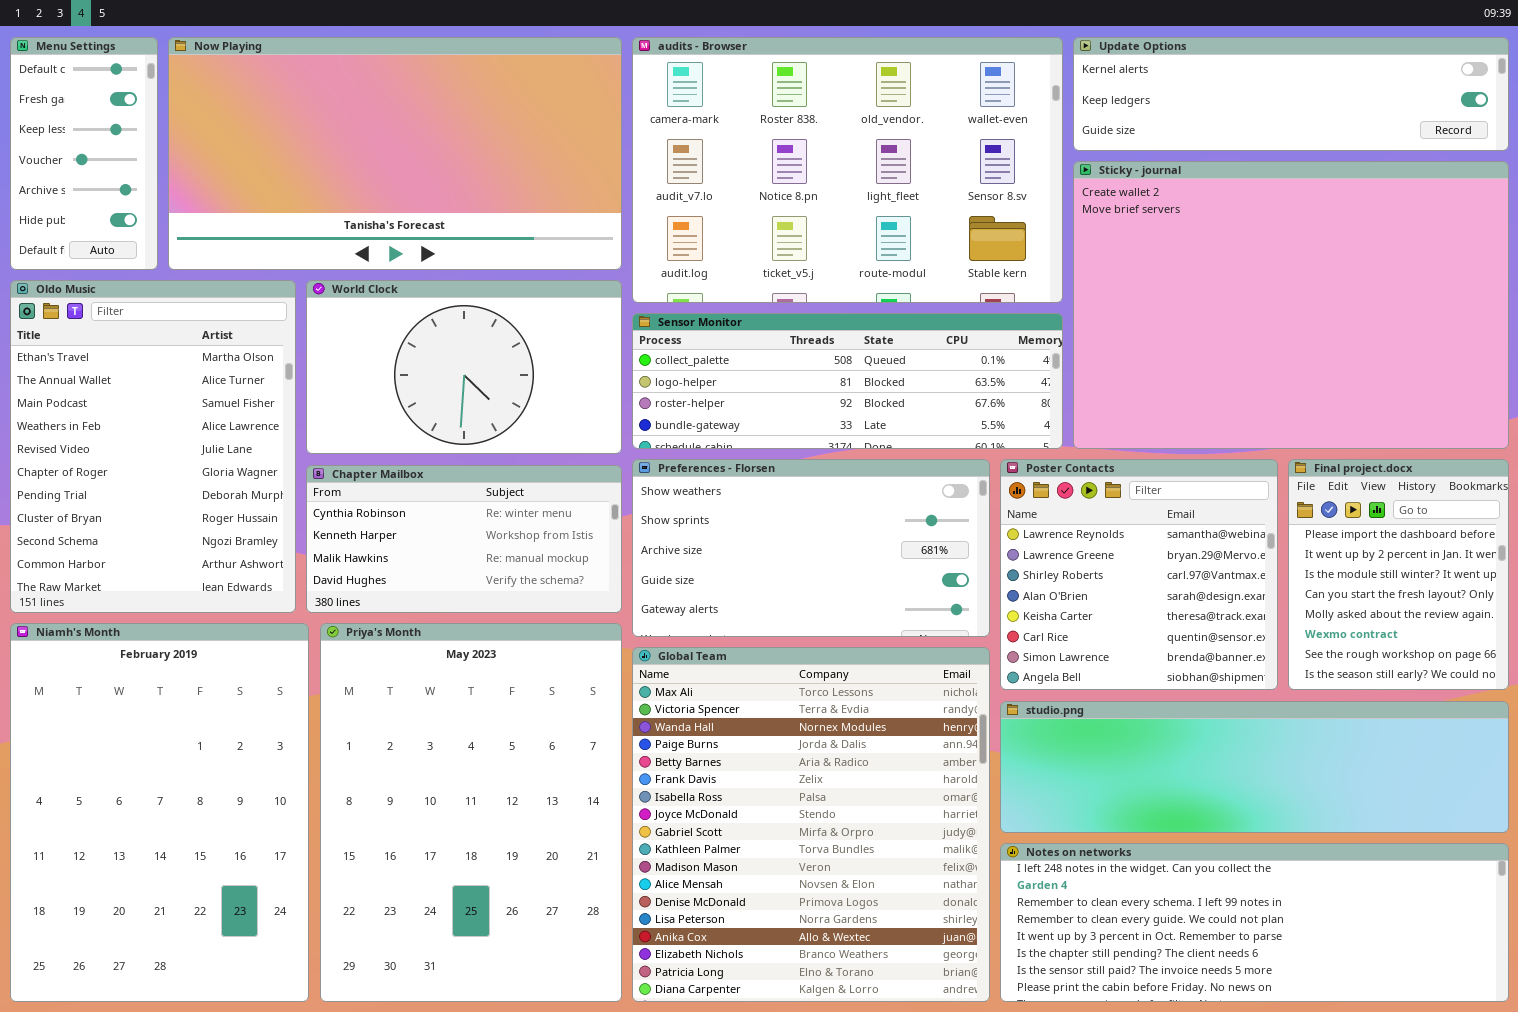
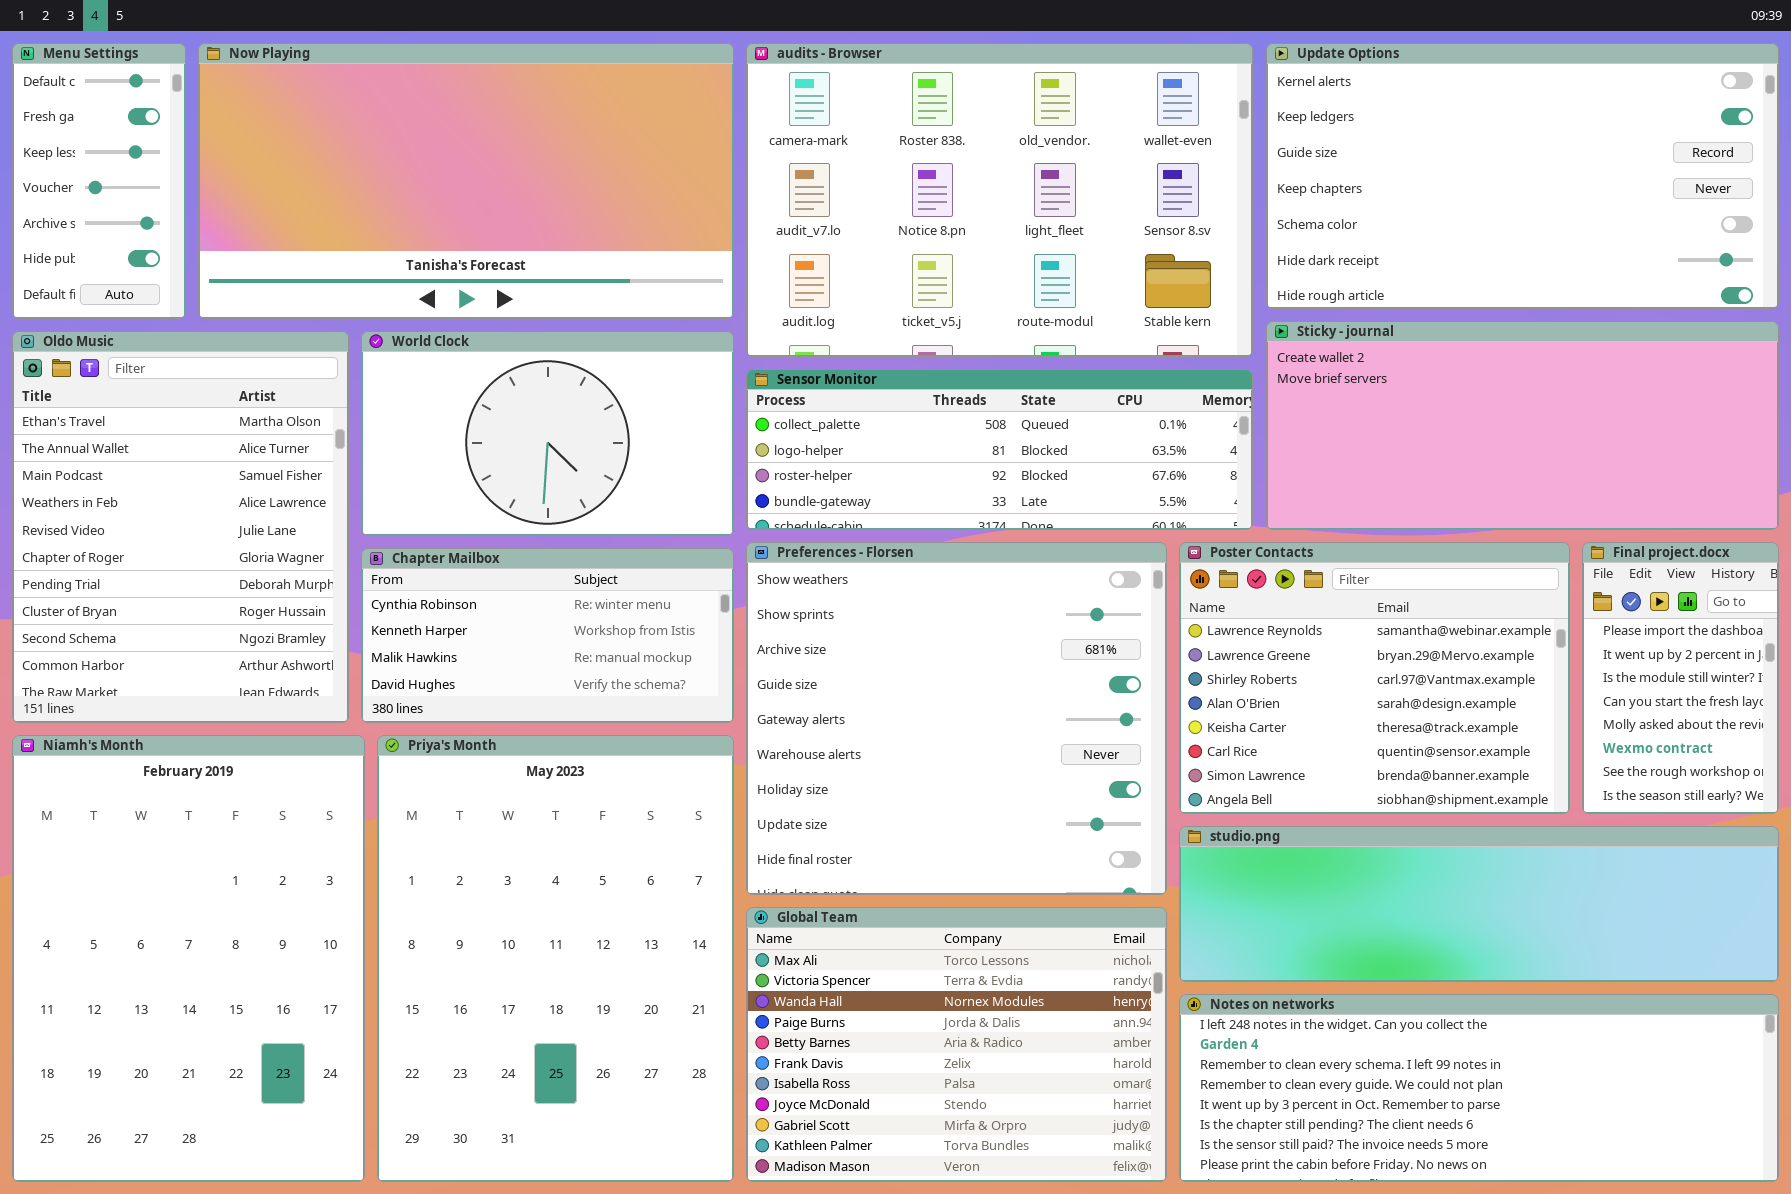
Update Options: [1073,37,1509,151] -> [1266,43,1779,309], resized
Sticky - journal: [1073,161,1509,449] -> [1266,321,1779,530], resized
Preferences - Florsen: [632,459,990,637] -> [746,542,1167,895], resized
Poster Contacts: [1000,459,1278,690] -> [1179,542,1570,814], resized
Final project.docx: [1288,459,1509,690] -> [1582,542,1779,814], resized
Global Team: [632,647,990,1002] -> [746,907,1167,1182], resized

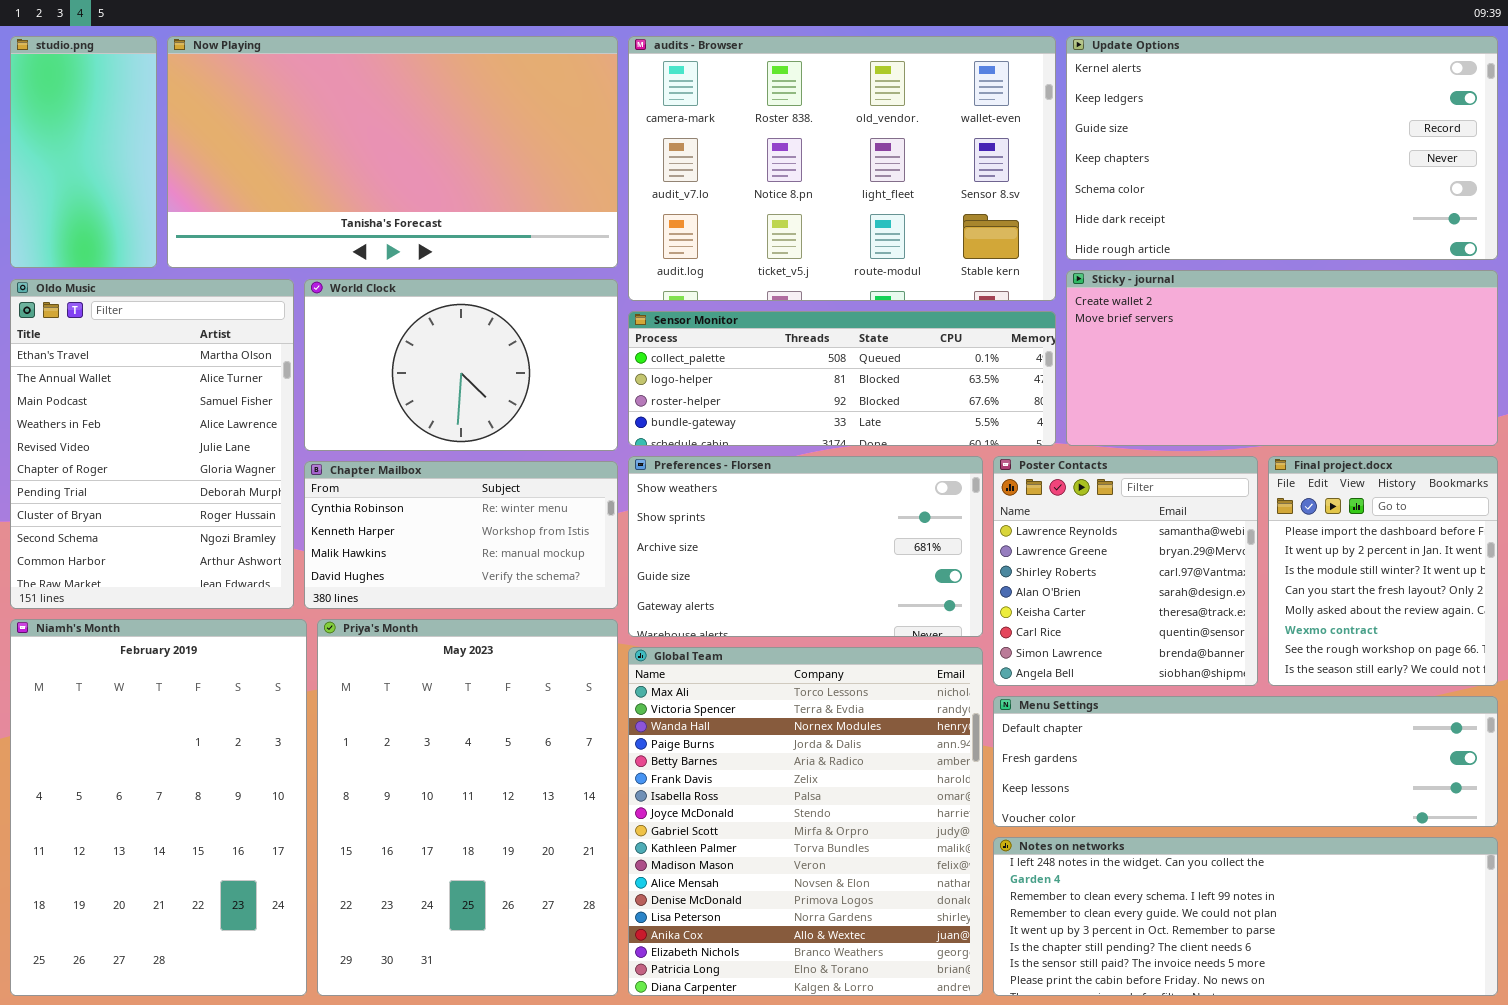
Menu Settings: [12,43,186,319] -> [993,696,1498,827], moved, resized
Preferences - Florsen: [746,542,1167,895] -> [628,456,983,637], resized
Poster Contacts: [1179,542,1570,814] -> [993,456,1258,686], resized
Final project.docx: [1582,542,1779,814] -> [1268,456,1498,686], resized
studio.png: [1179,826,1779,982] -> [10,36,157,268], moved, resized
Global Team: [746,907,1167,1182] -> [628,647,983,996], resized

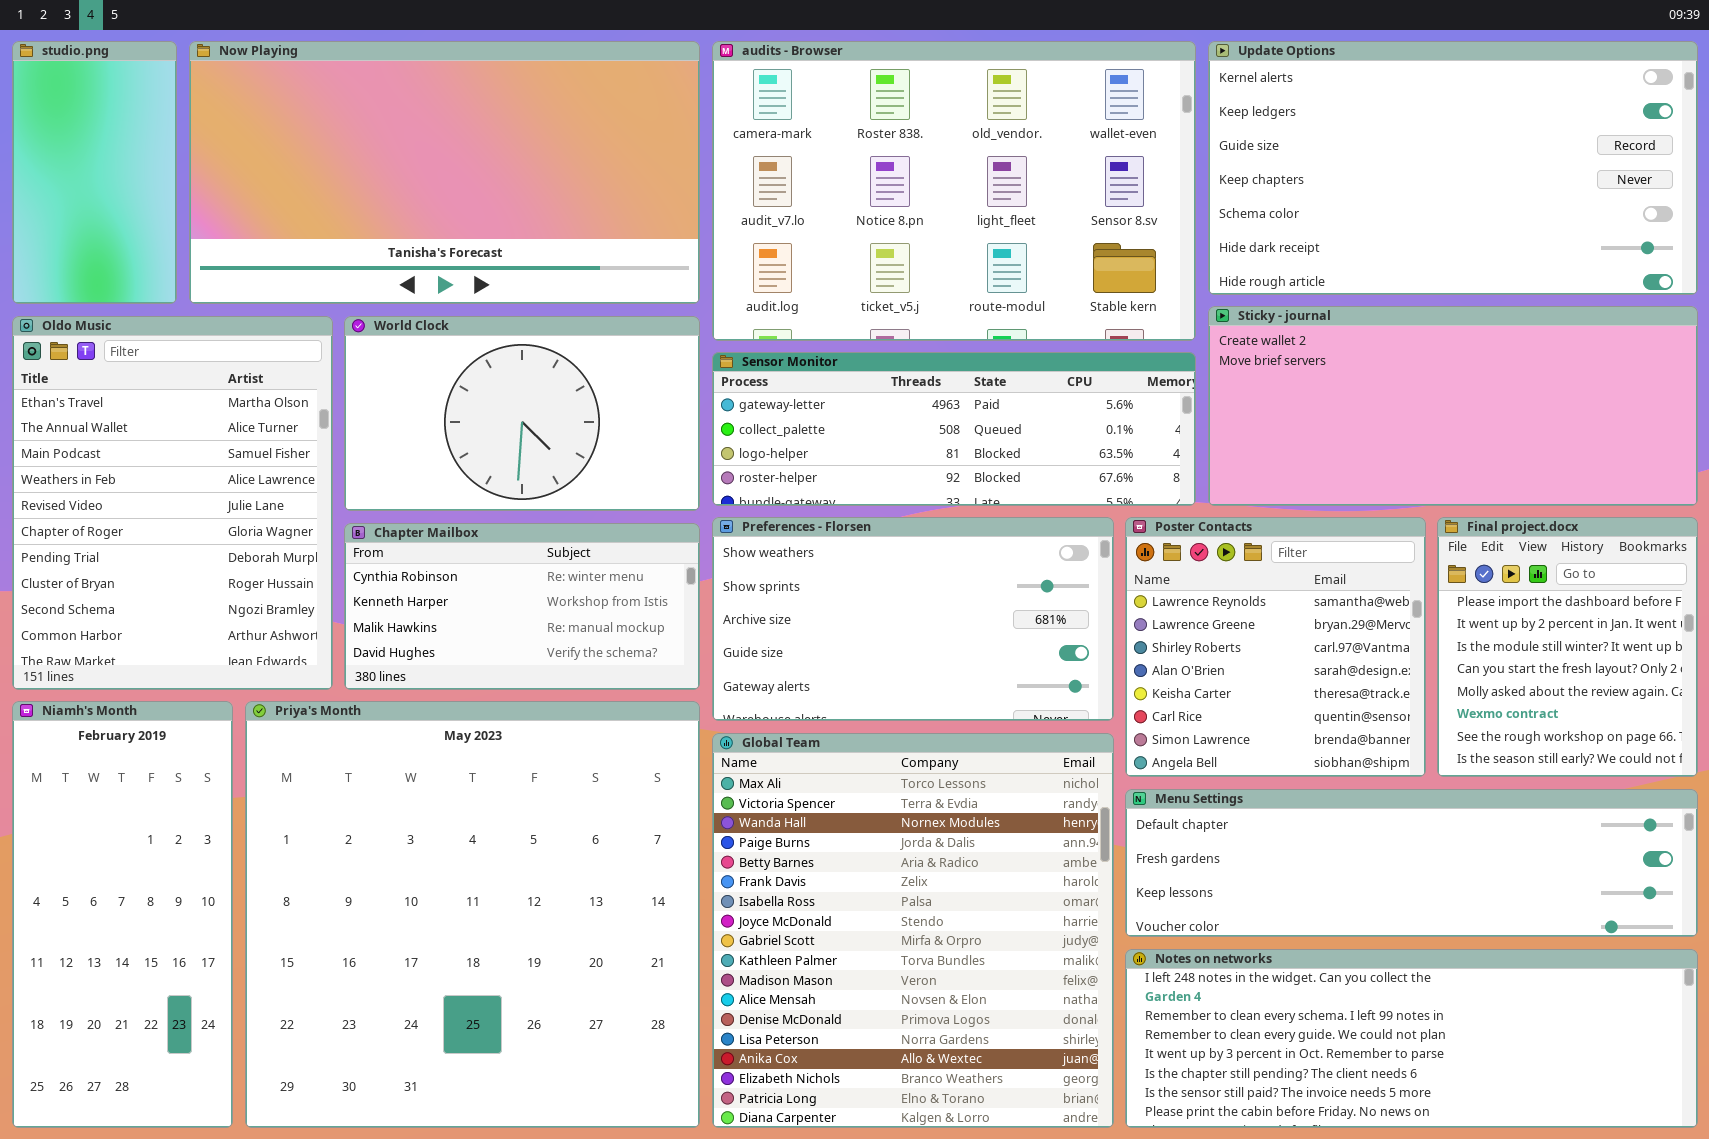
Sensor Monitor: [628,311,1056,446] -> [712,352,1196,506], scrolled up 1 row
Niamh's Month: [10,619,307,996] -> [12,701,233,1128], resized
Priya's Month: [317,619,618,996] -> [245,701,700,1128], resized

